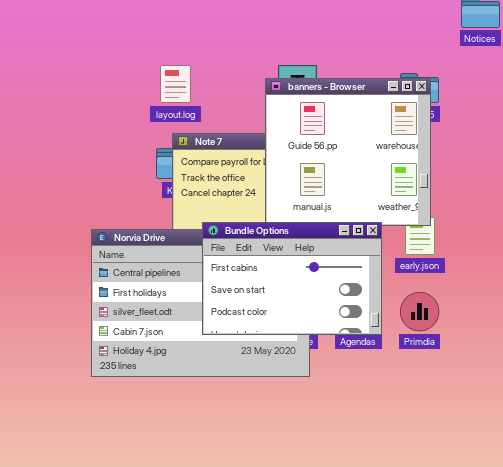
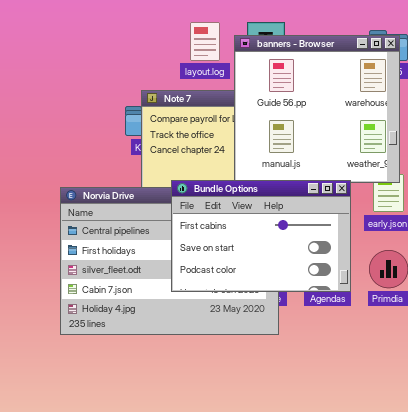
layout.log: [160,65,191,103] -> [190,22,220,61], moved

